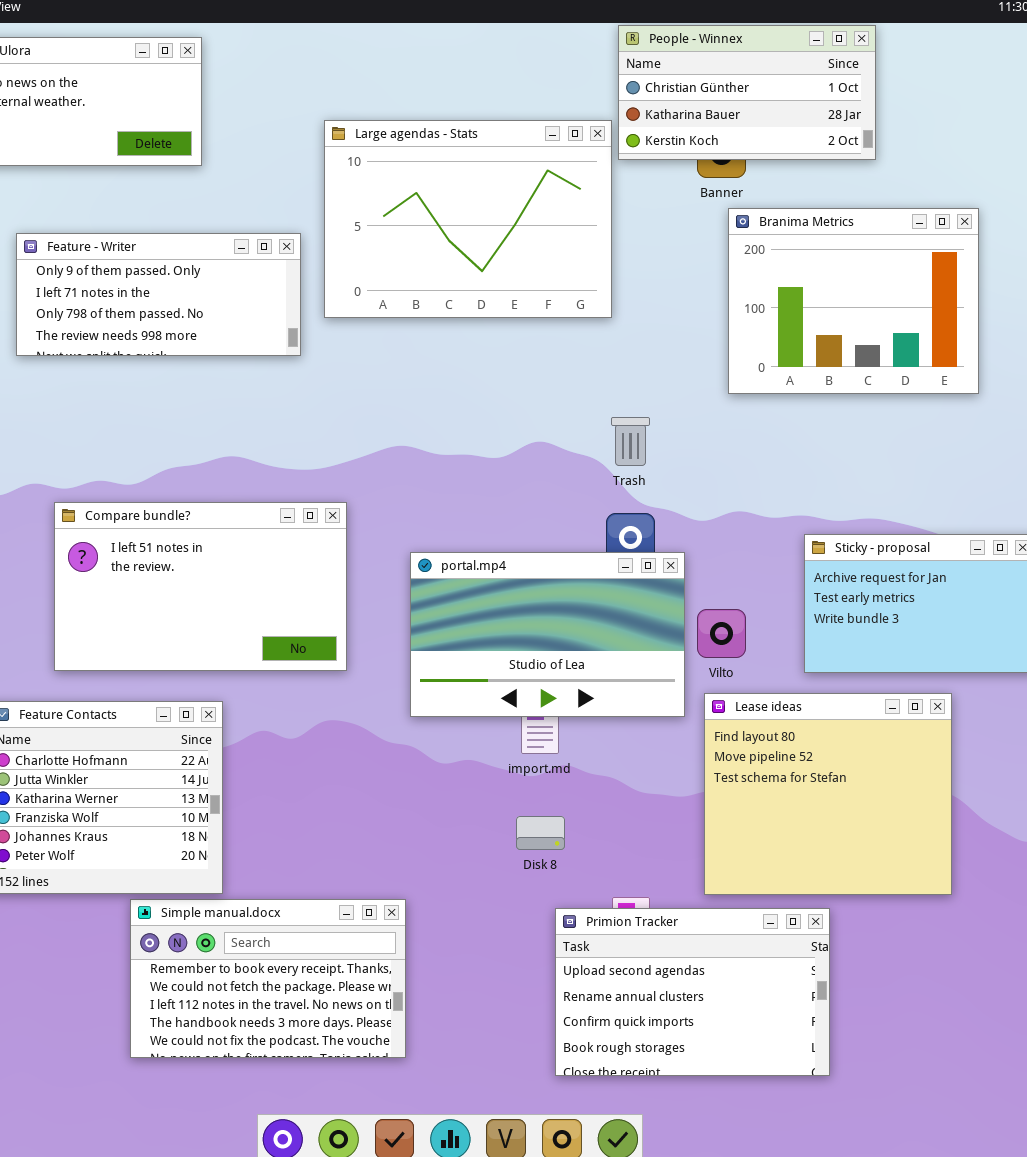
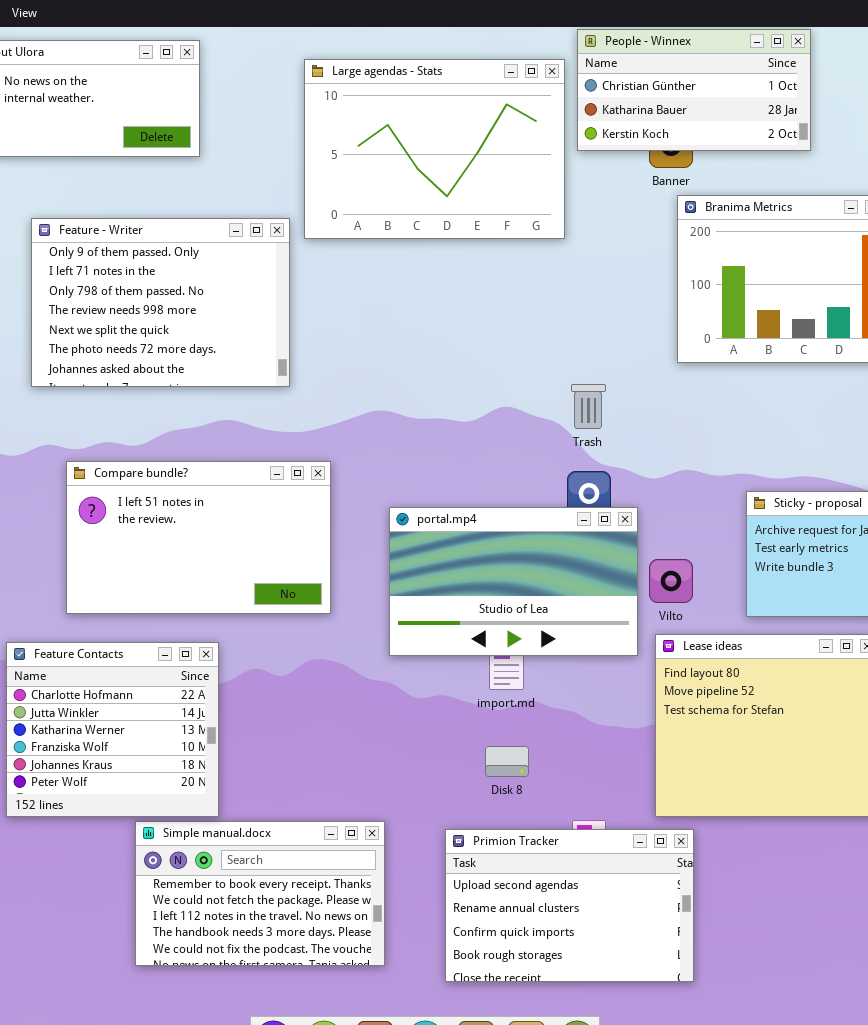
Large agendas - Stats: [324,120,612,318] -> [304,59,565,239], moved
Feature - Writer: [16,233,301,356] -> [31,218,290,387], resized
Primion Tracker: [555,908,830,1076] -> [445,829,694,982], moved

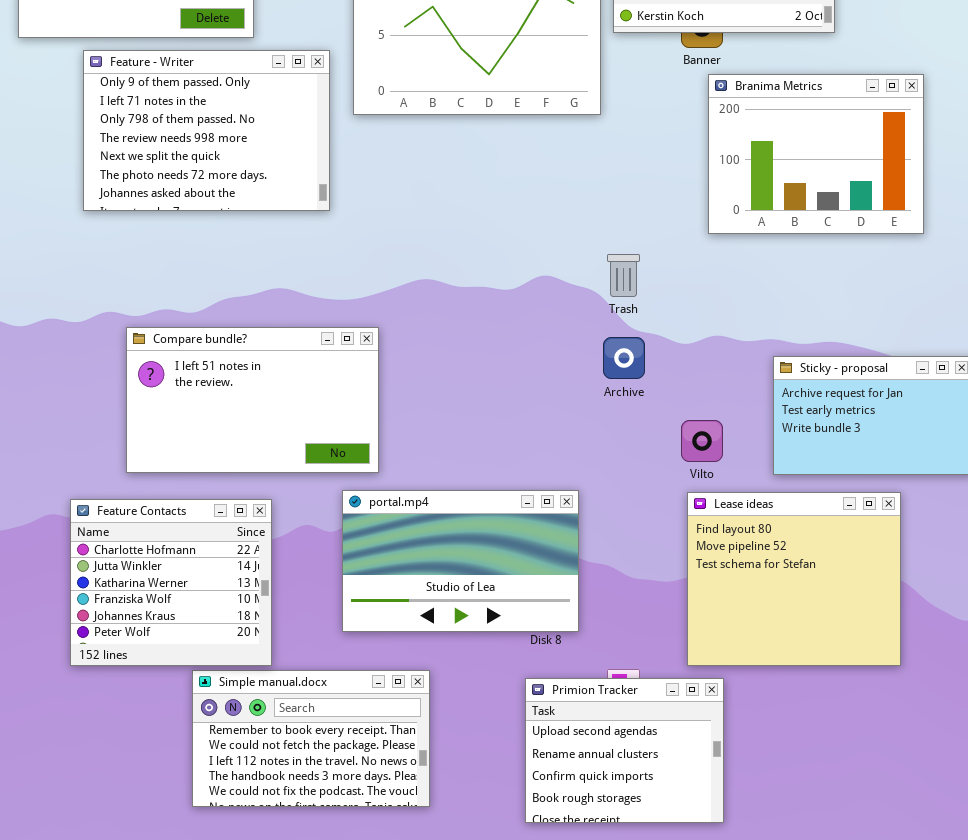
Feature - Writer: [31,218,290,387] -> [83,50,330,211], moved
portal.mp4: [389,507,638,656] -> [342,490,579,632], moved
Primion Tracker: [445,829,694,982] -> [525,678,724,823], resized

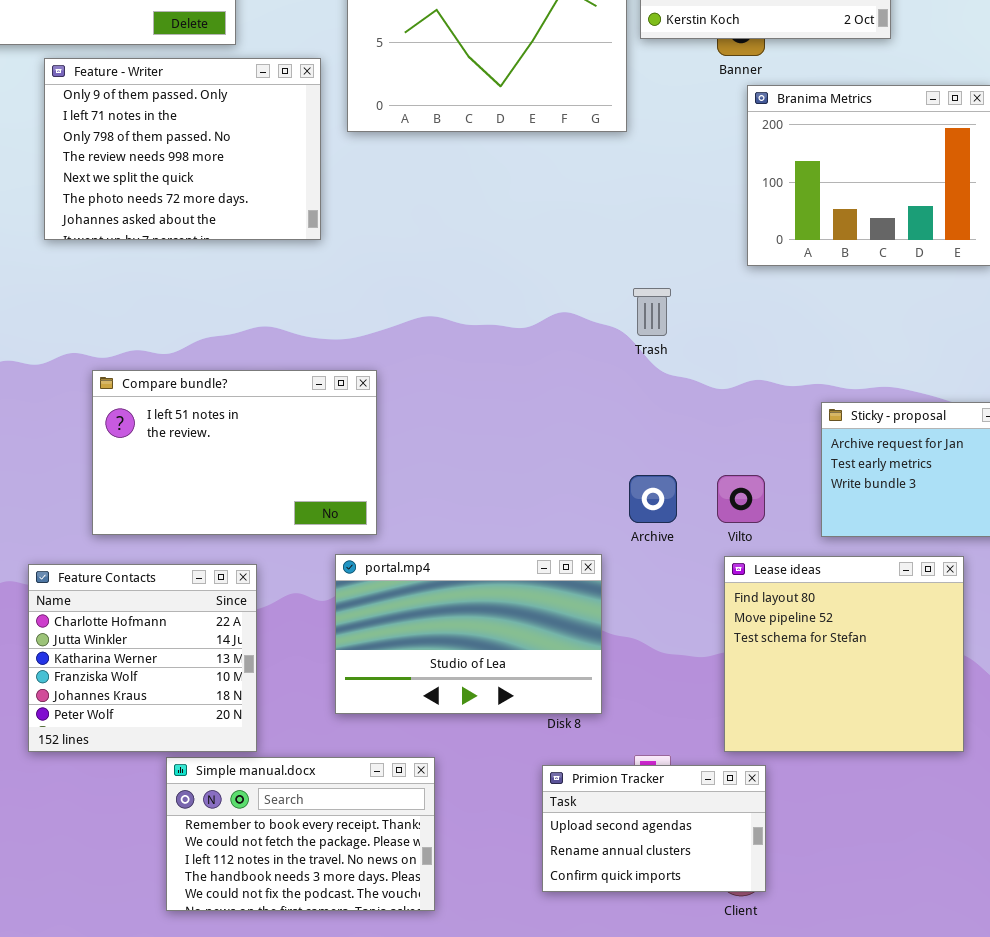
Archive: [603,337,645,379] -> [629,475,677,523], moved
Primion Tracker: [525,678,724,823] -> [542,765,766,892], resized

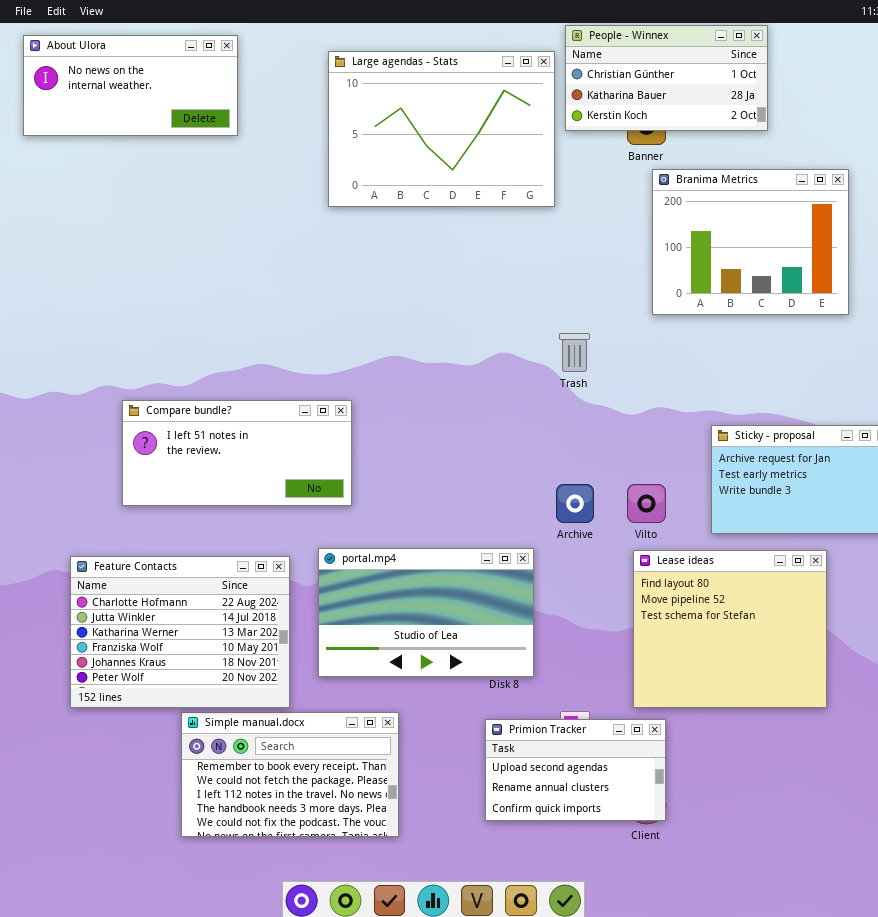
Feature - Writer: [44,58,321,240] -> none, closed
Compare bundle?: [92,370,377,535] -> [122,400,352,506], resized
Feature Contacts: [28,564,257,752] -> [70,556,290,708], resized

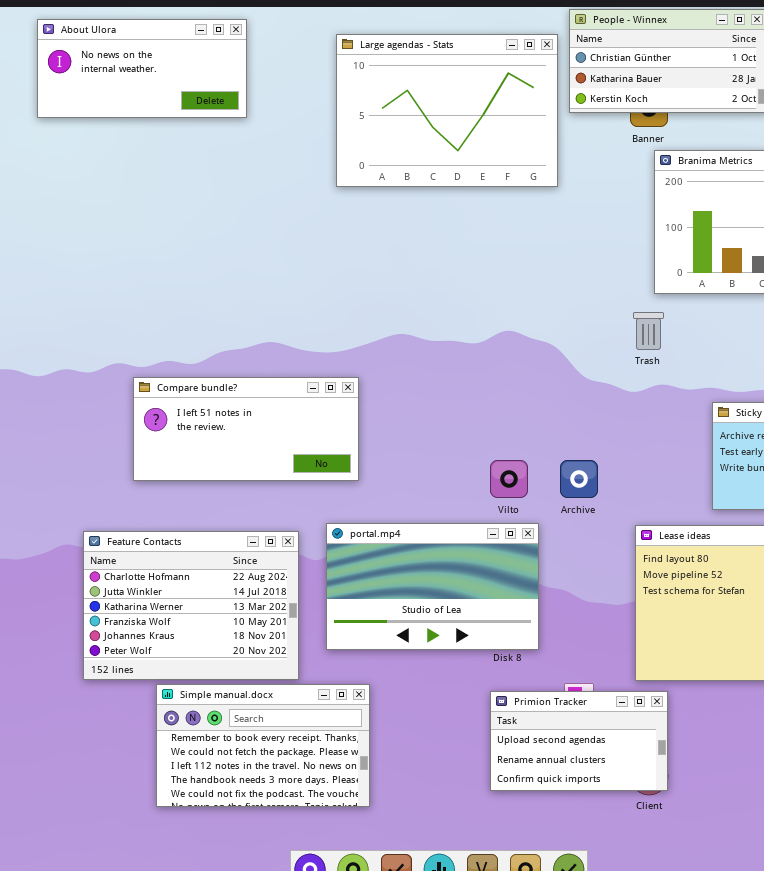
Trash: [559,333,590,372] -> [633,312,664,350], moved
Vilto: [627,484,666,523] -> [490,460,528,498], moved
Simple manual.docx: [181,712,399,837] -> [156,684,370,807], moved

